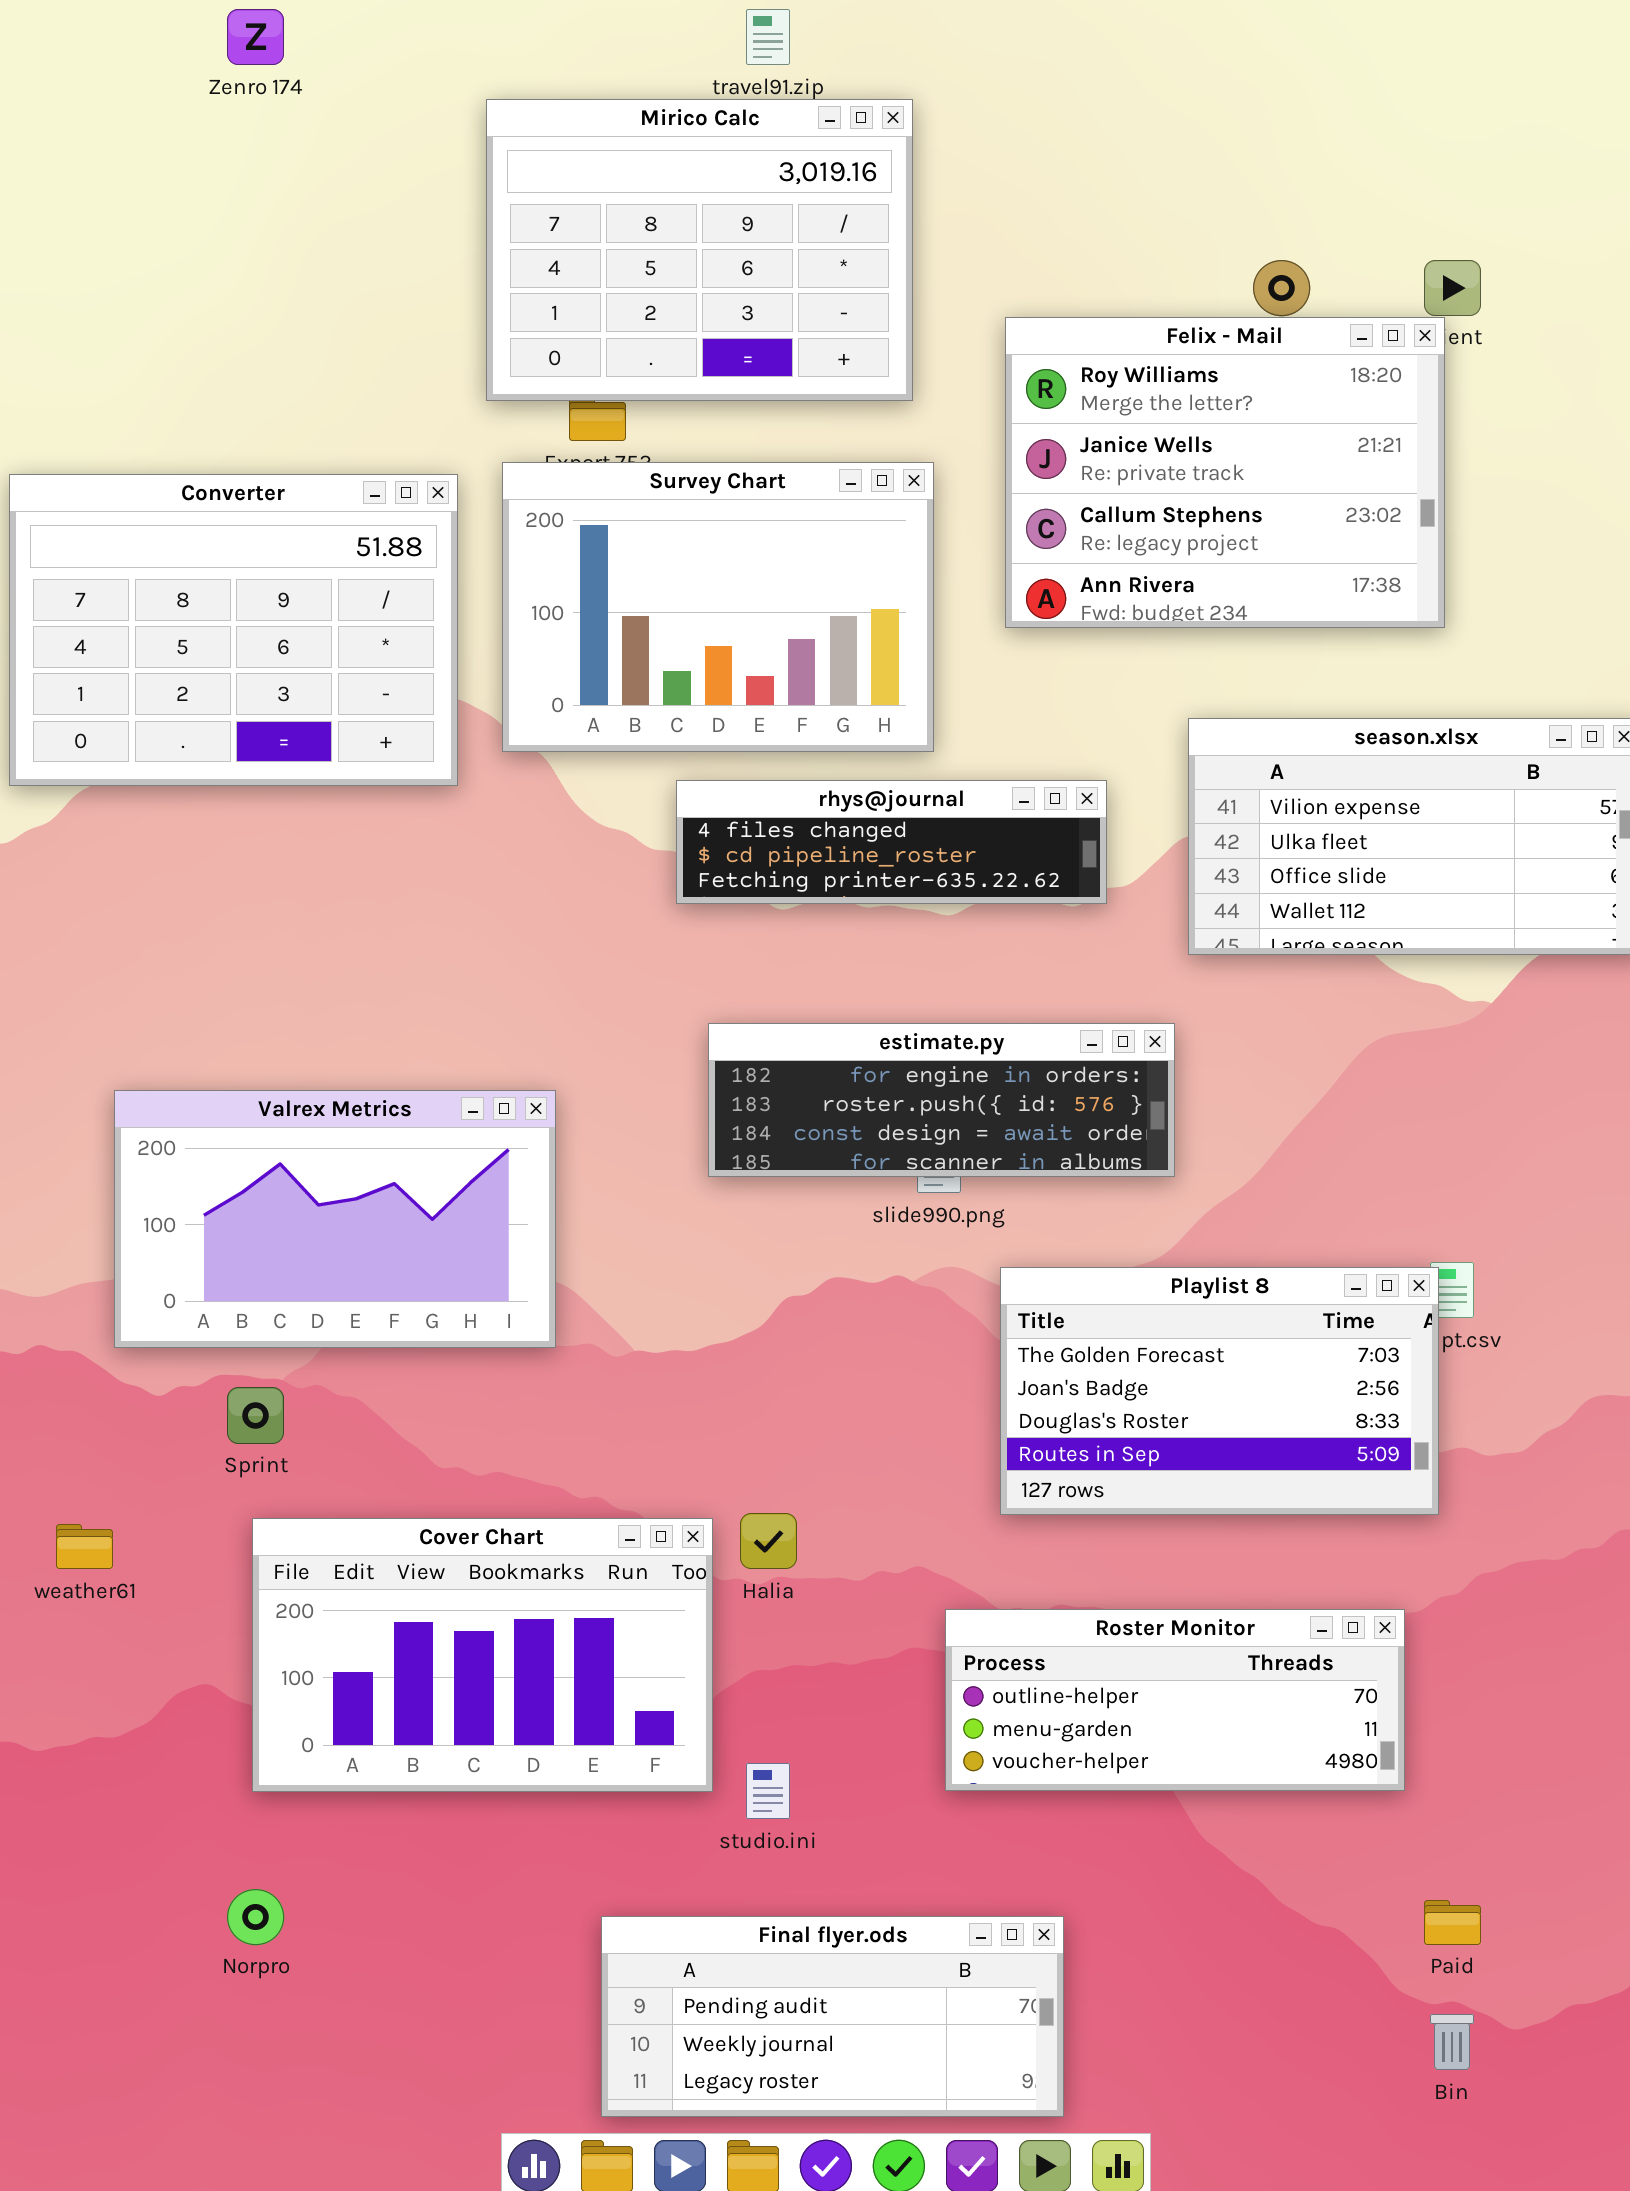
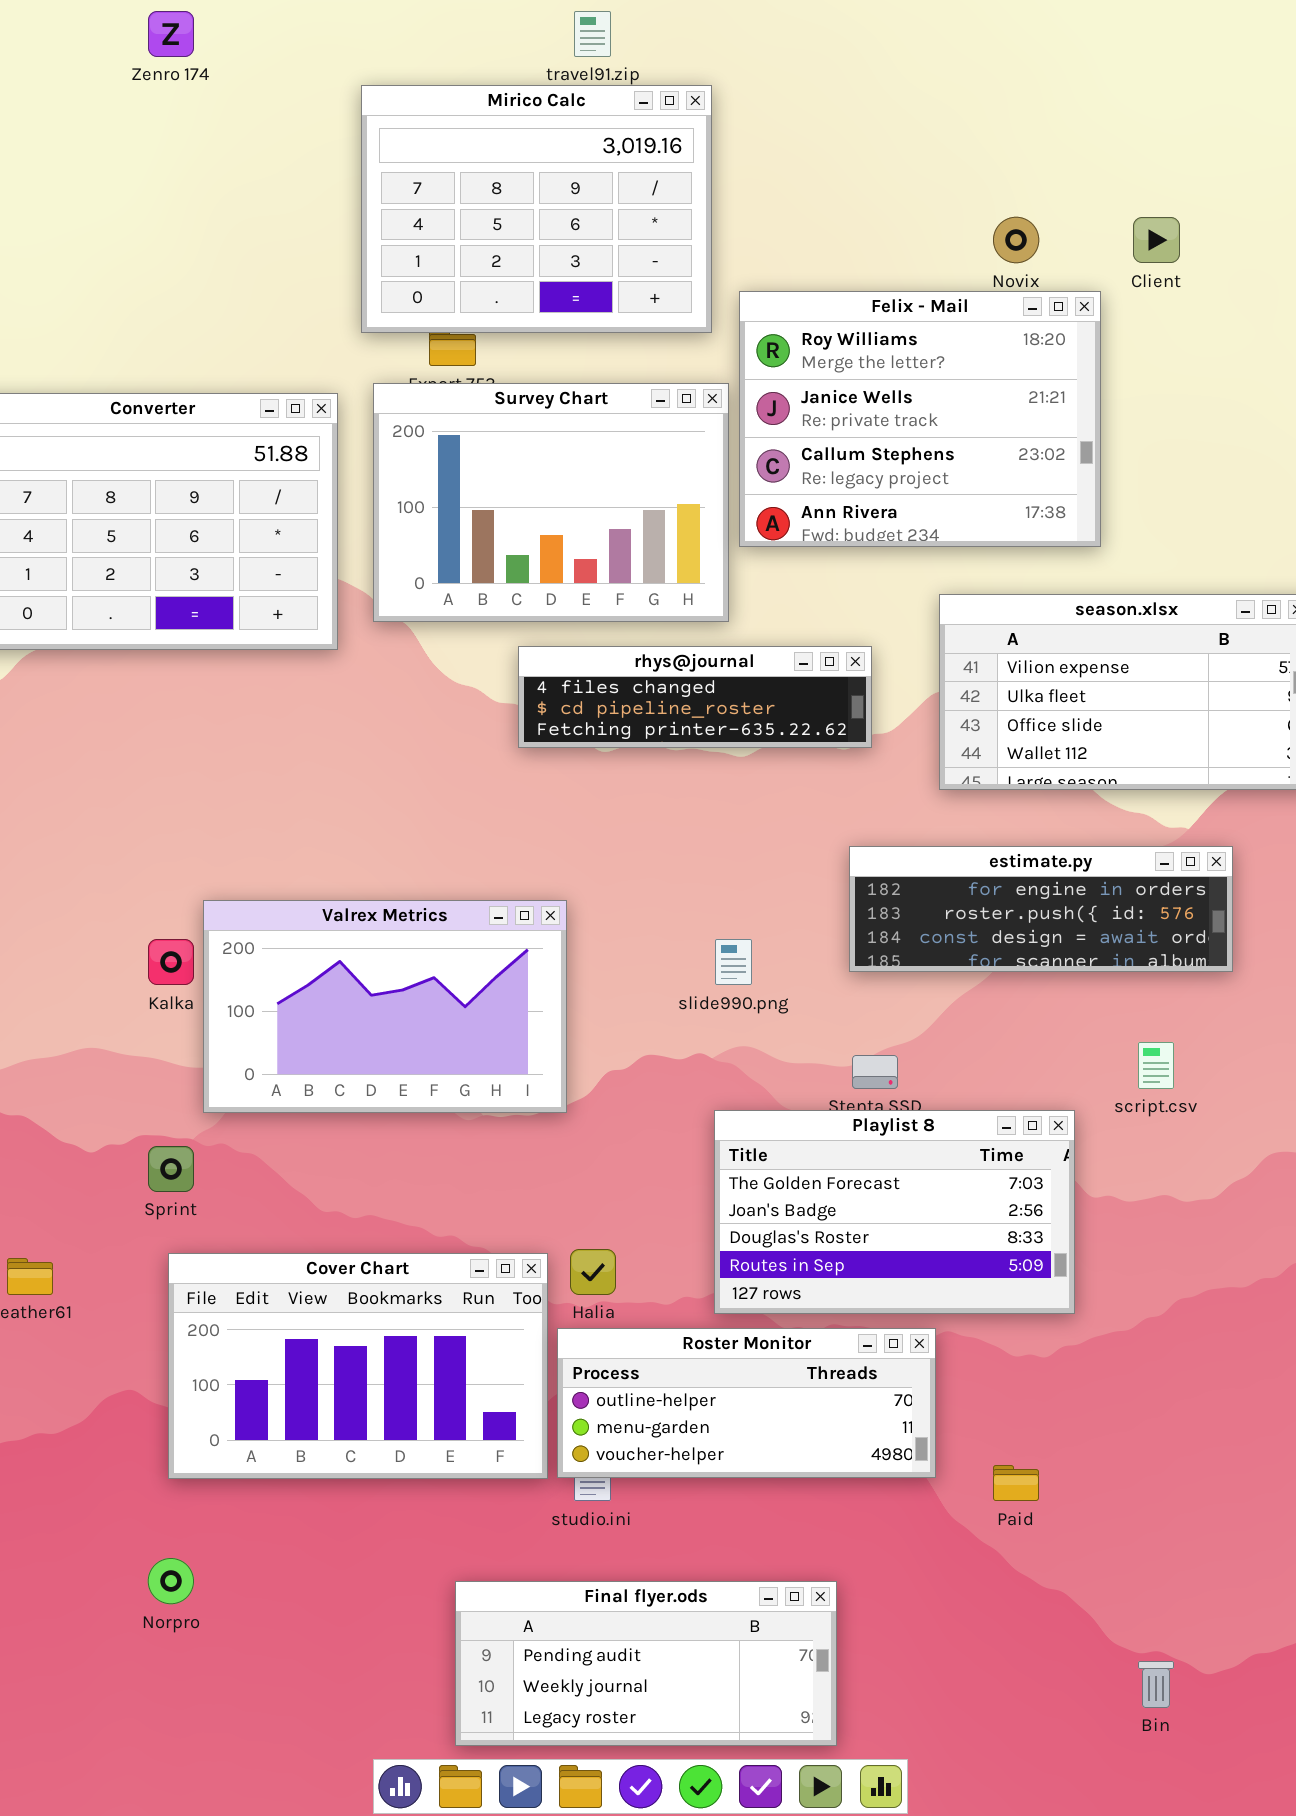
Felix - Mail: [1005,317,1445,628] -> [739,291,1101,547], moved
estimate.py: [708,1023,1175,1177] -> [849,846,1233,972], moved
Valrex Metrics: [114,1090,556,1348] -> [203,900,567,1113], moved
Playlist 8: [1000,1267,1439,1515] -> [714,1110,1075,1314], moved
Roster Monitor: [945,1609,1405,1791] -> [557,1328,936,1478], moved
Paid: [1424,1900,1481,1945] -> [993,1465,1039,1501], moved

